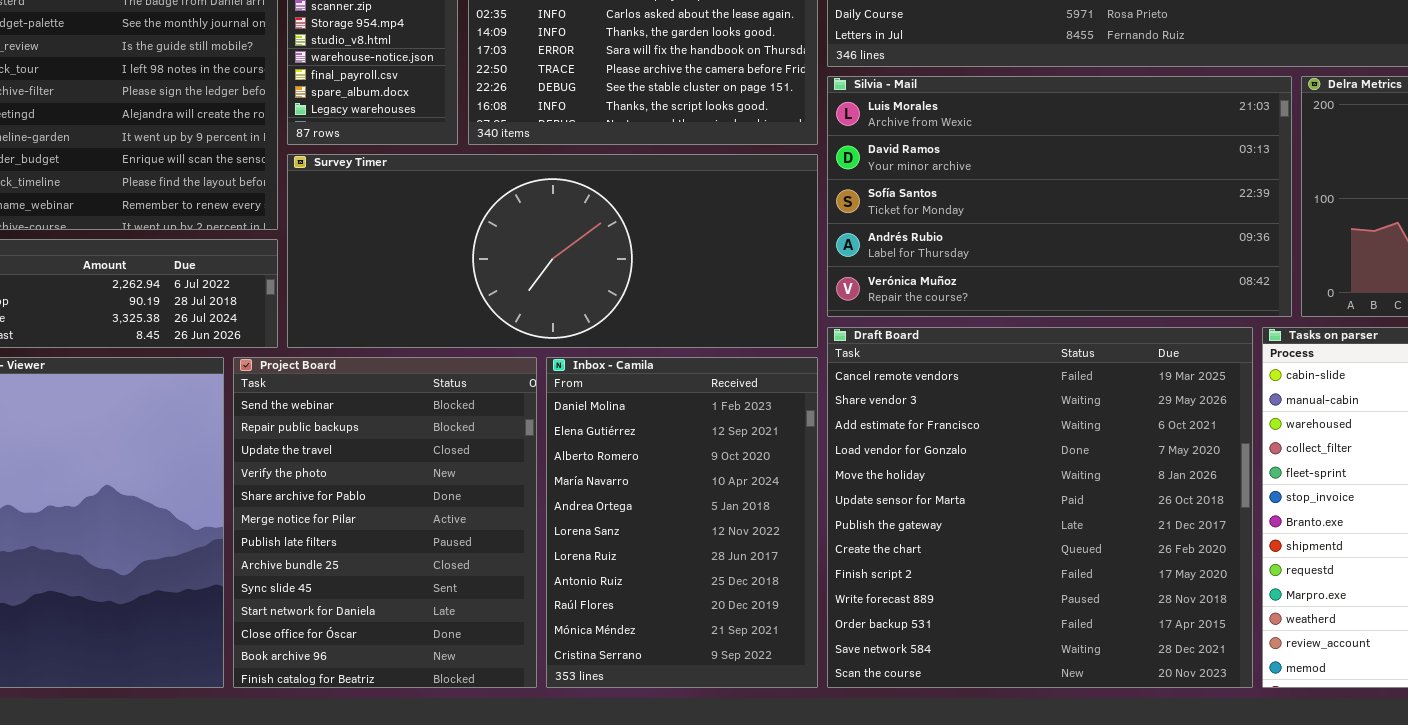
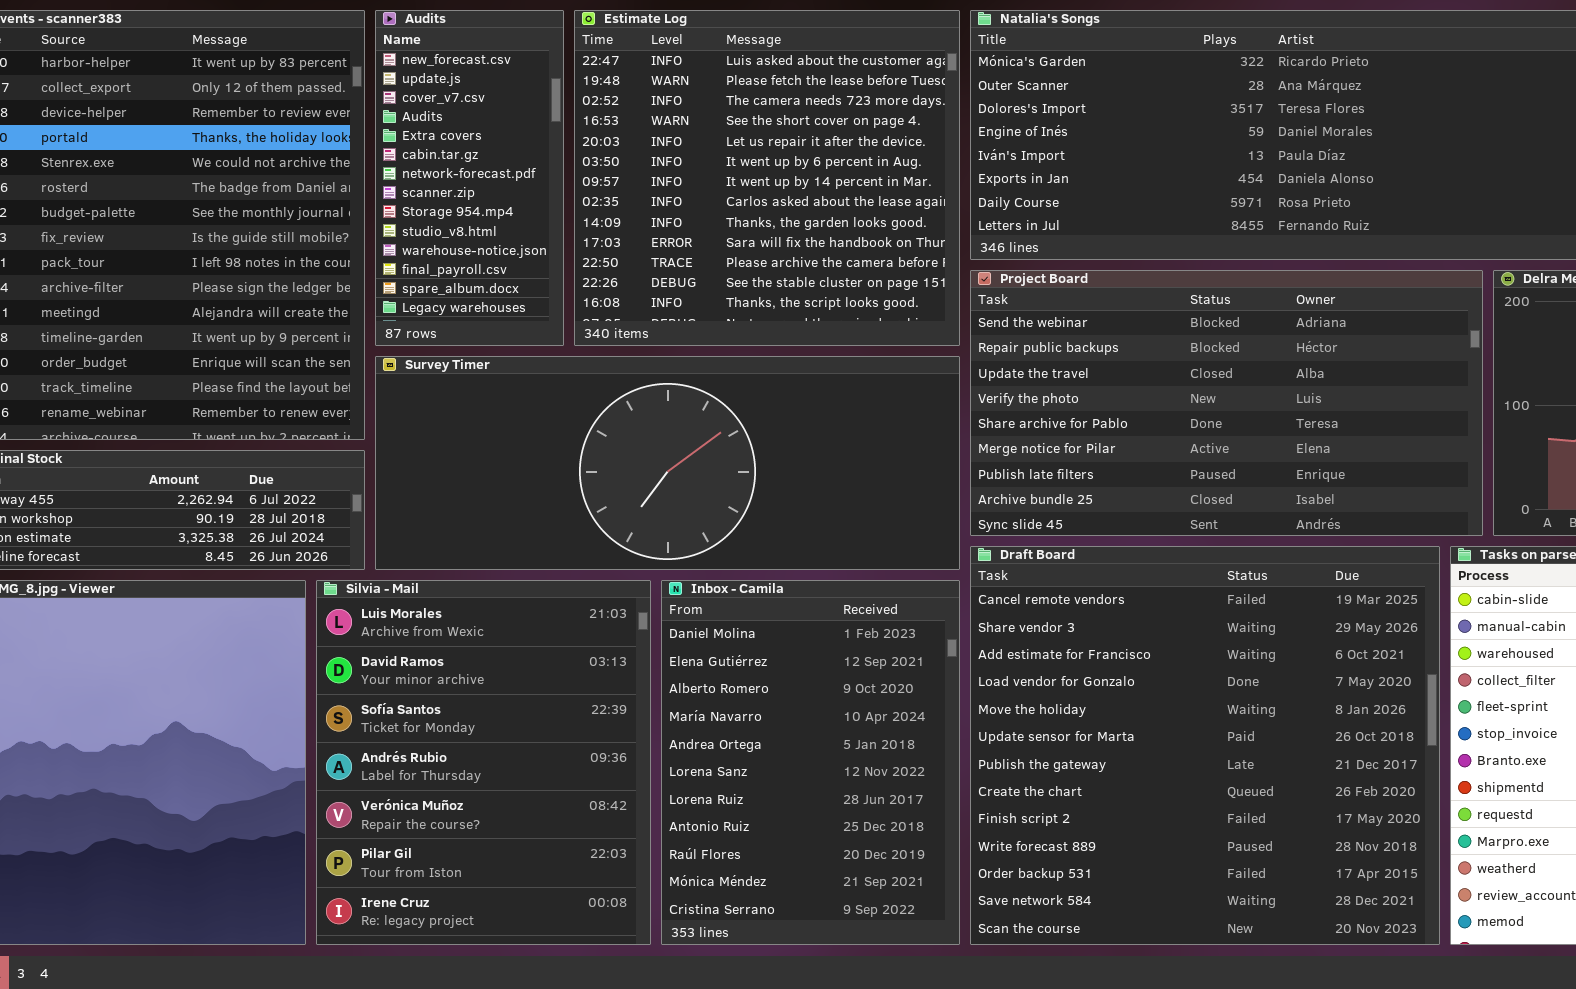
Silvia - Mail: [827,76,1292,317] -> [316,580,651,945], moved, resized
Project Board: [233,357,537,688] -> [970,270,1483,536], moved, resized

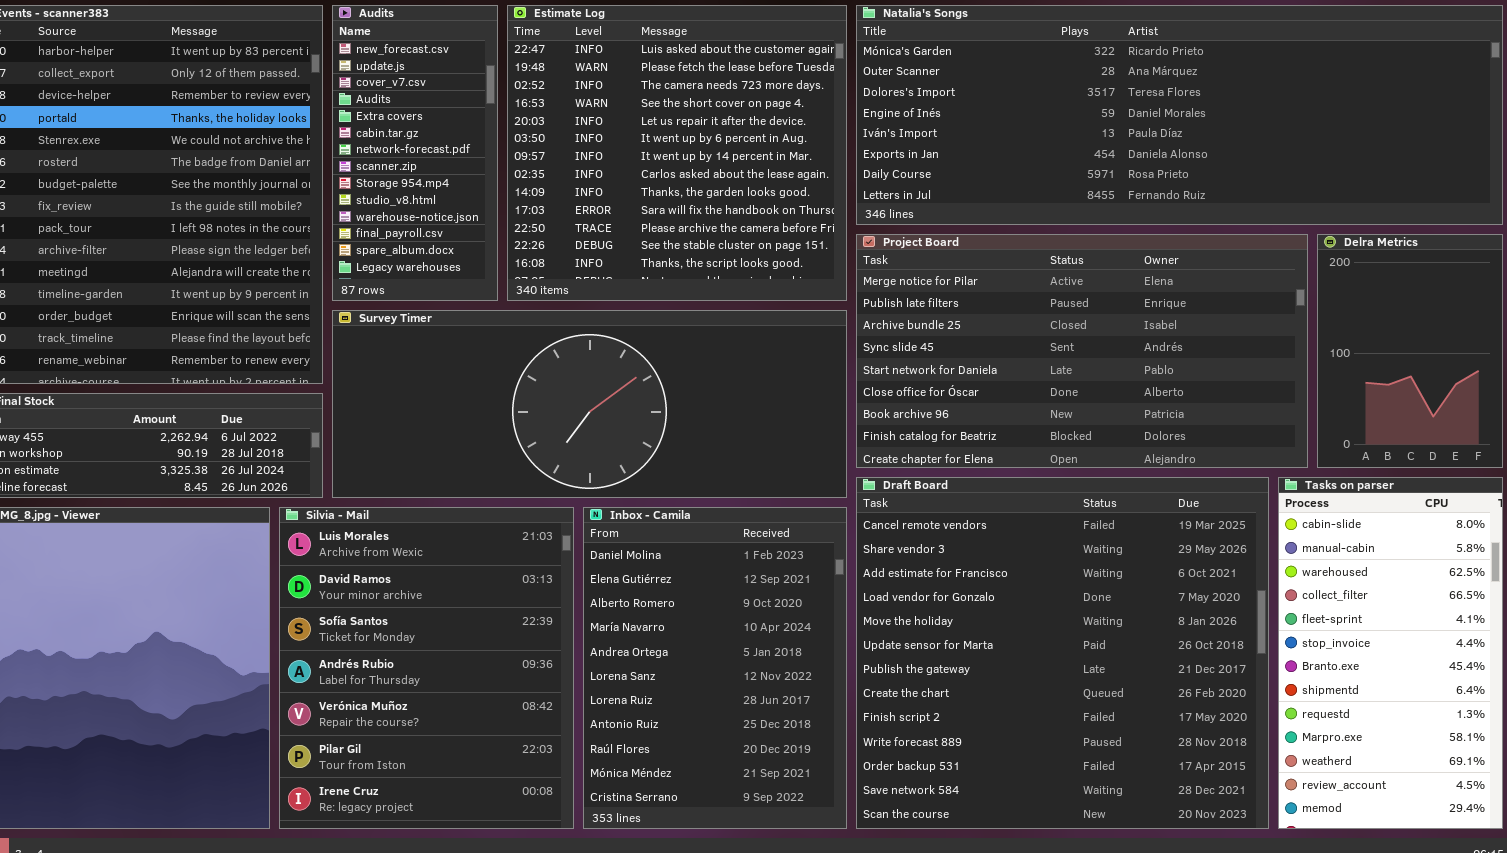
Project Board: [970,270,1483,536] -> [856,234,1308,468], scrolled down 5 rows

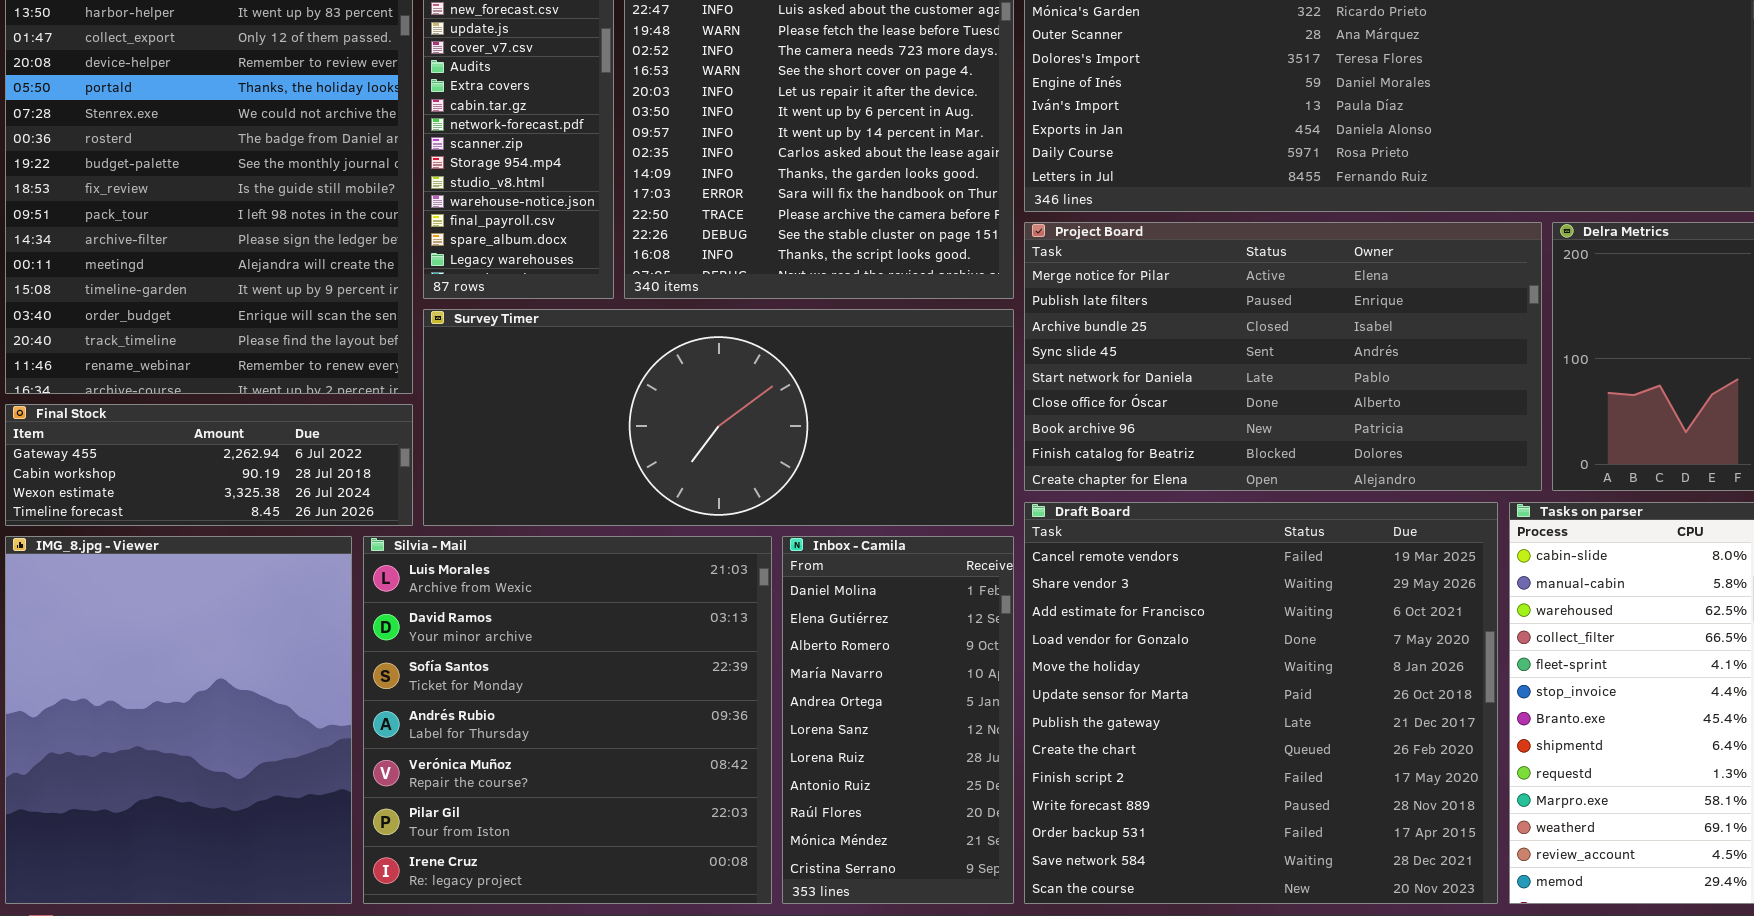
Silvia - Mail: [279,507,574,829] -> [363,536,772,904], resized
Inbox - Camila: [583,507,847,829] -> [782,536,1014,904], resized

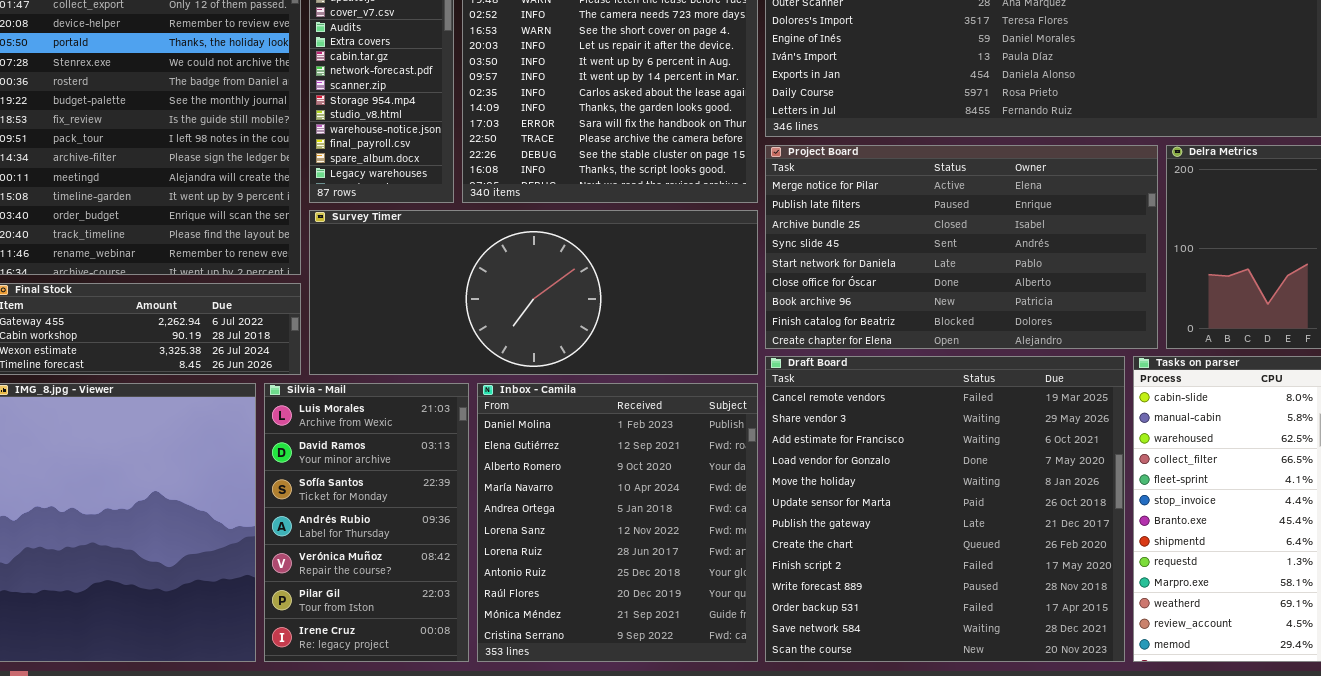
Silvia - Mail: [363,536,772,904] -> [264,383,469,662], resized
Inbox - Camila: [782,536,1014,904] -> [477,383,758,662], resized

